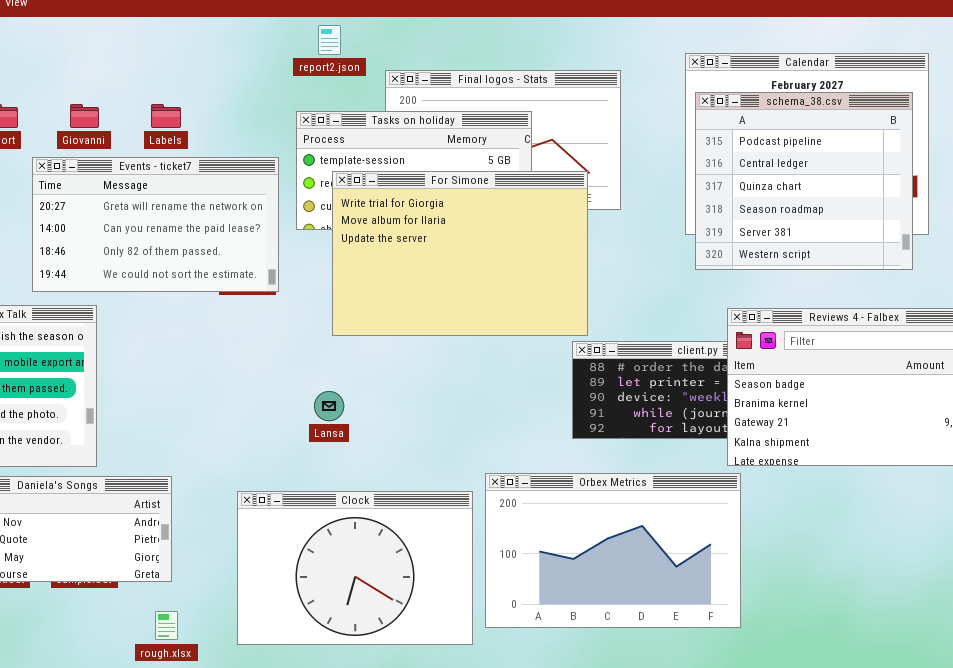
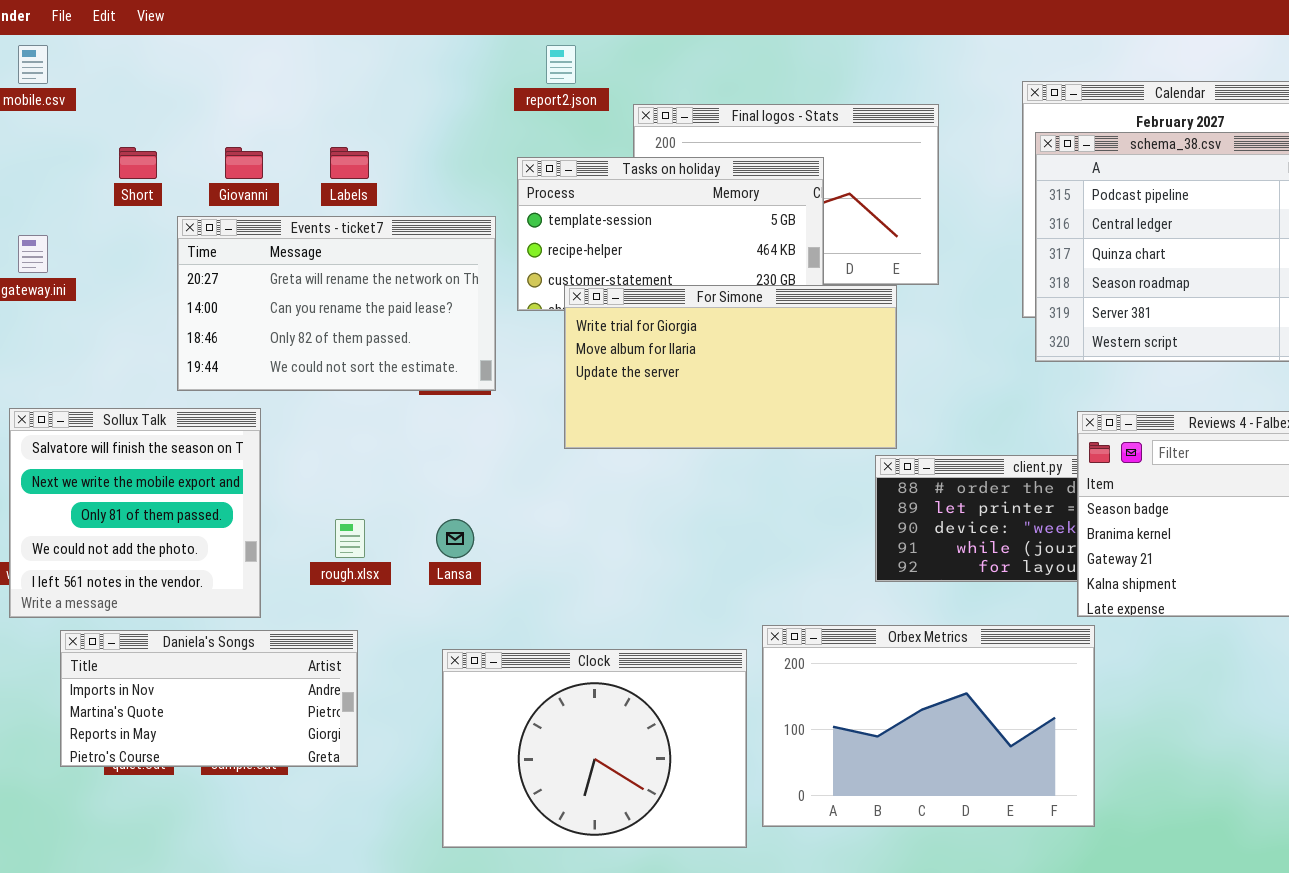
For Simone: [332,171,588,336] -> [564,285,897,449], resized
Lansa: [314,391,344,421] -> [436,519,474,558], moved
rough.xlsx: [155,611,178,640] -> [335,519,365,558], moved

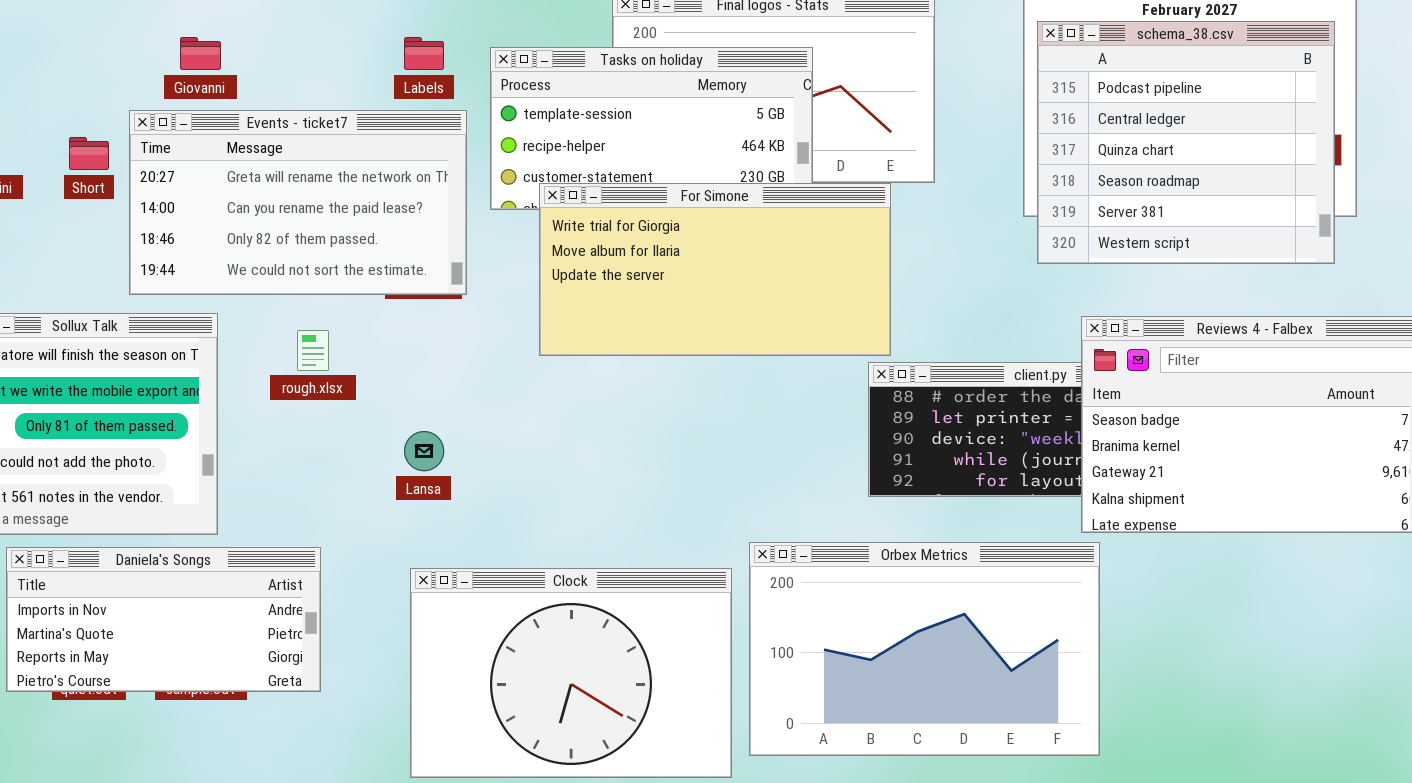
Short: [119,147,157,179] -> [69,137,109,170], moved
Labels: [330,147,369,179] -> [404,37,444,70], moved
rough.xlsx: [335,519,365,558] -> [297,330,329,371], moved

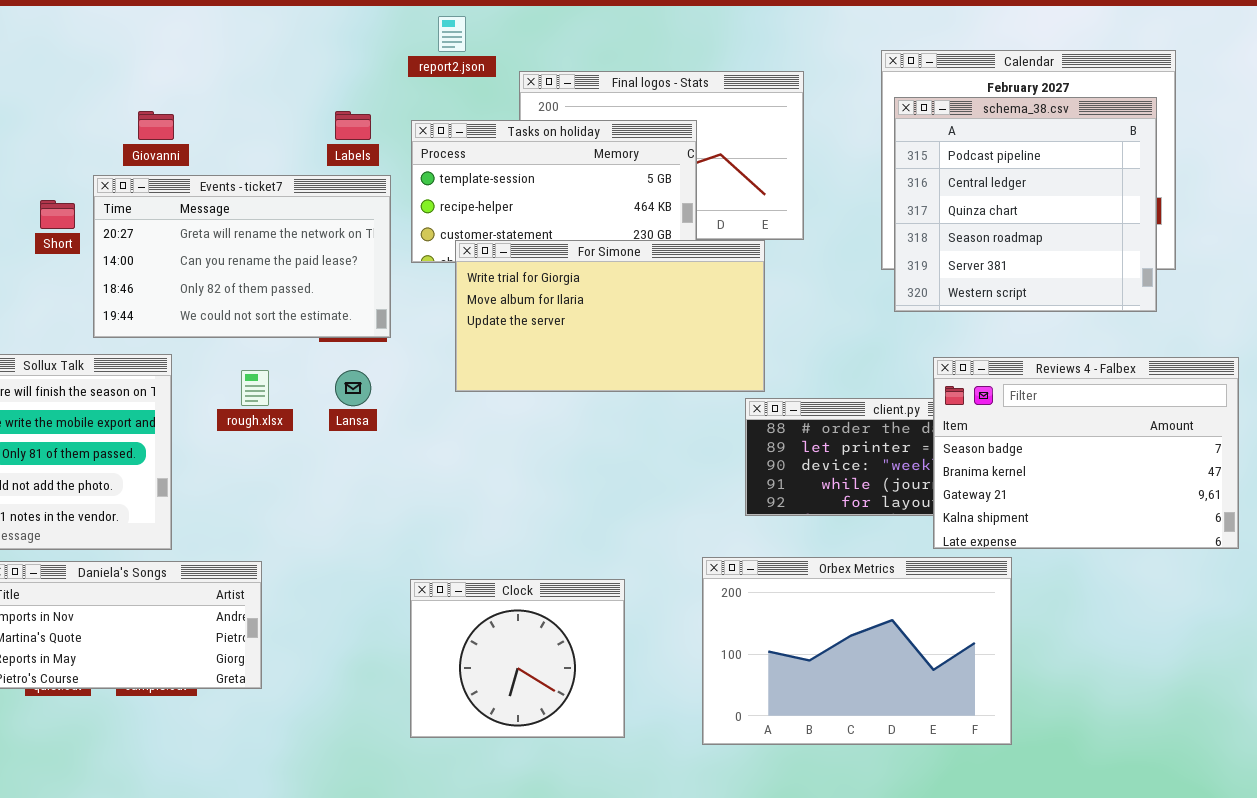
Lansa: [404,431,444,471] -> [335,370,371,406], moved
Orbex Metrics: [749,542,1100,756] -> [702,557,1012,745], moved
Clock: [410,568,732,778] -> [410,579,625,738], resized

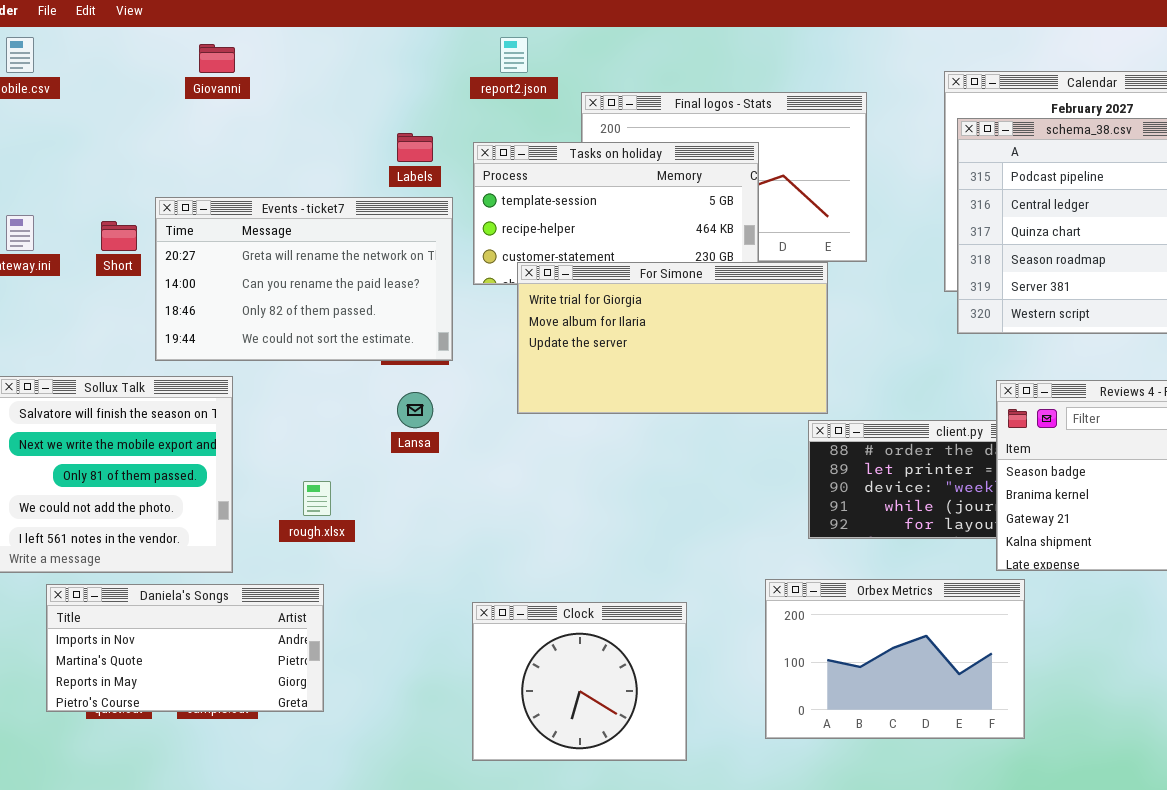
Giovanni: [138,111,174,140] -> [199,44,235,73], moved
rough.xlsx: [241,370,269,406] -> [303,481,331,516], moved
Orbex Metrics: [702,557,1012,745] -> [765,579,1025,739], resized

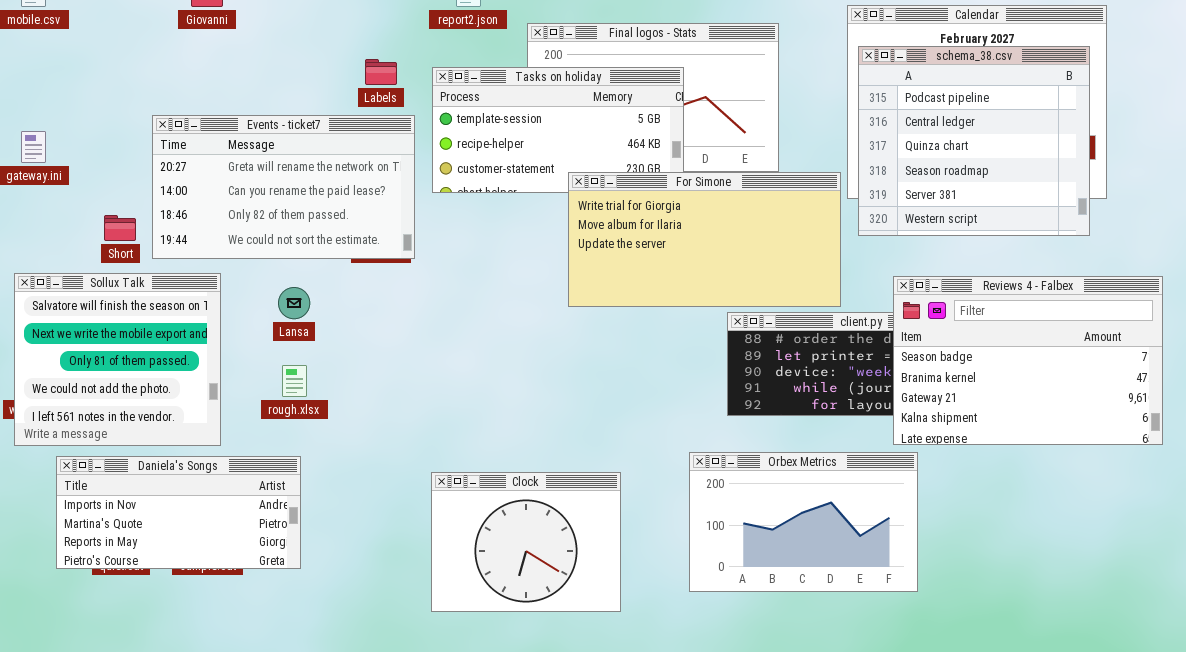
Short: [101,221,137,251] -> [104,215,136,241], moved
For Simone: [517,262,828,414] -> [568,172,841,307], moved
Lansa: [397,392,433,428] -> [278,287,310,319], moved

